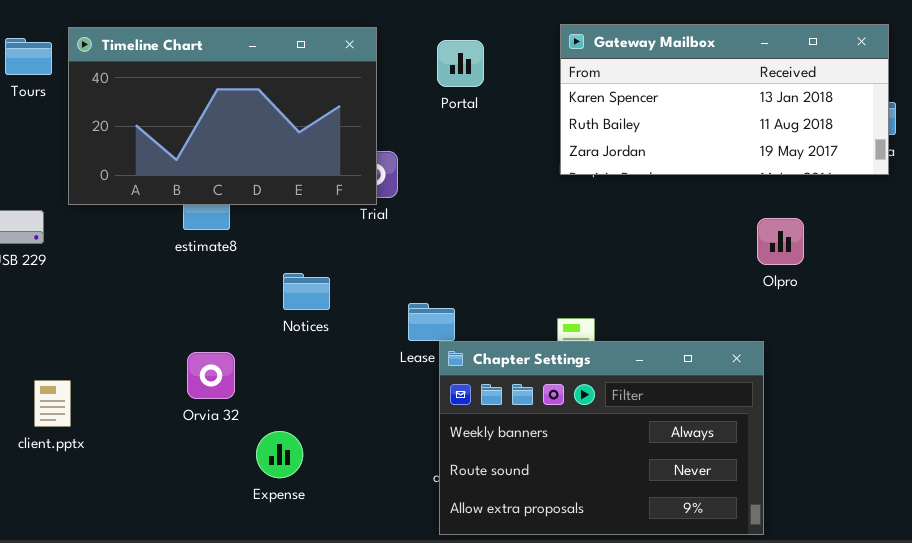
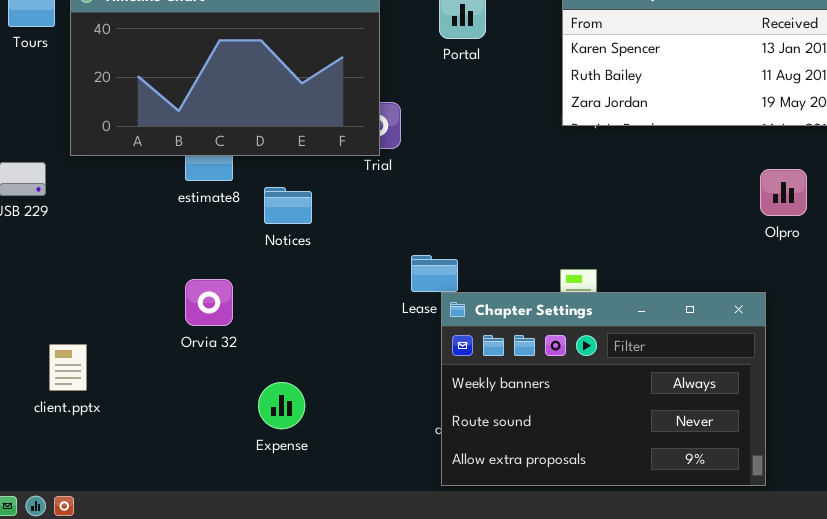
Notices: [283,273,330,310] -> [264,187,312,224], moved
Orvia 32: [187,352,235,399] -> [185,279,233,326], moved
client.pptx: [34,380,71,427] -> [49,344,87,391], moved

